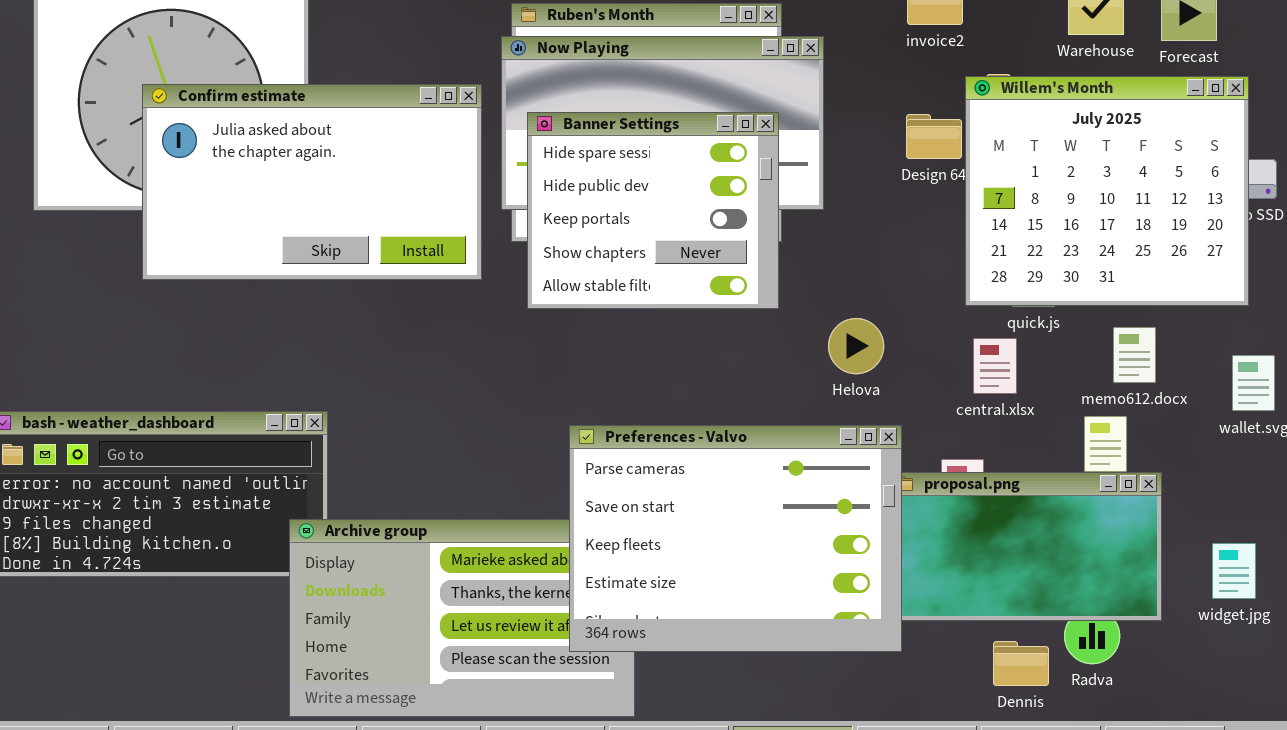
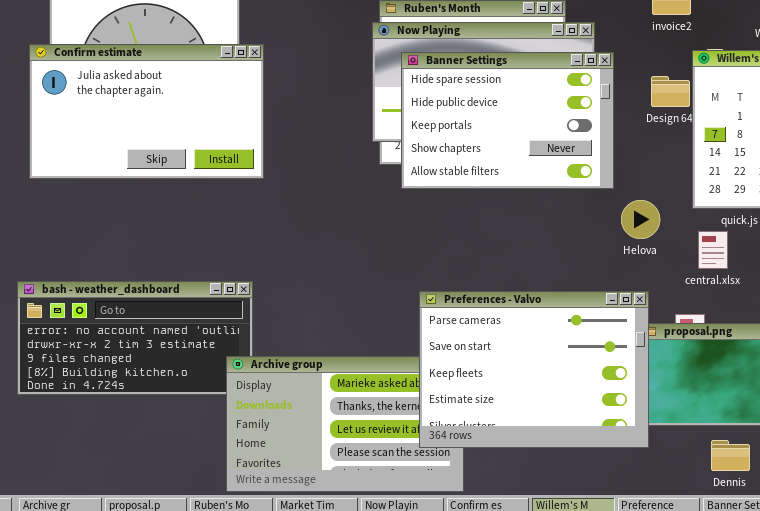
Confirm estimate: [142,84,482,280] -> [29,44,264,179], moved
Banner Settings: [527,112,779,309] -> [401,52,614,189], moved, resized
Helova: [828,318,884,374] -> [621,200,660,239], moved

